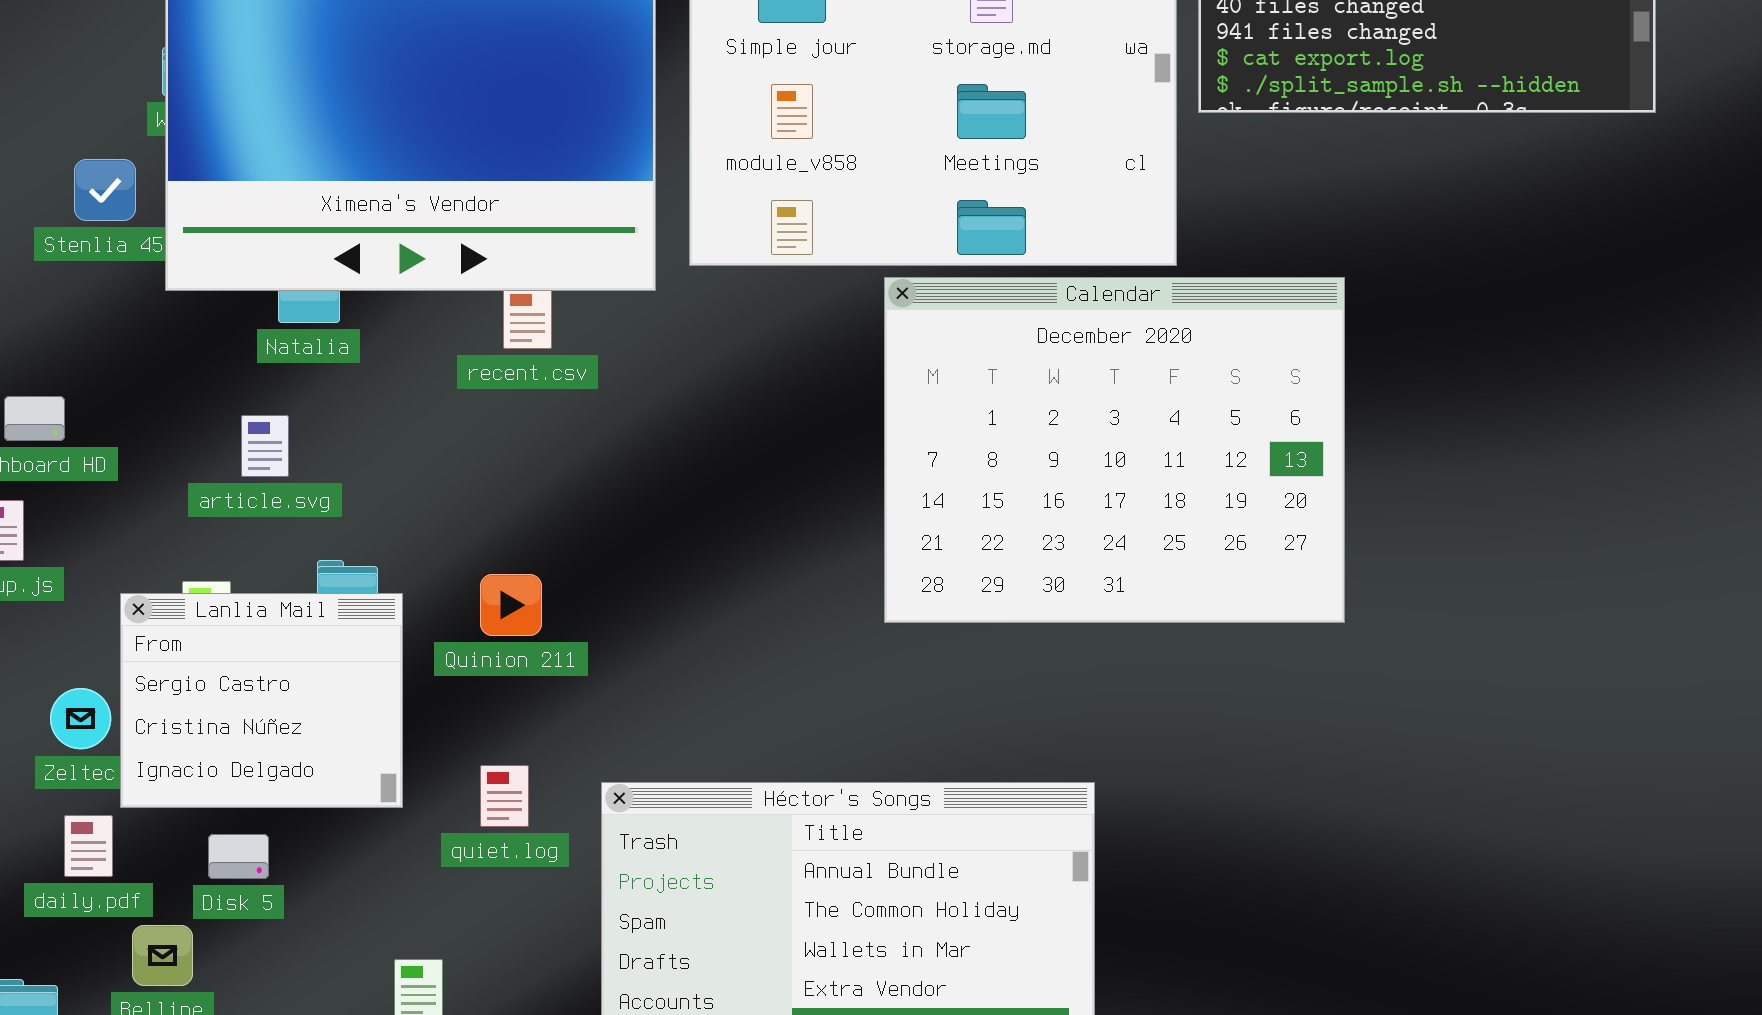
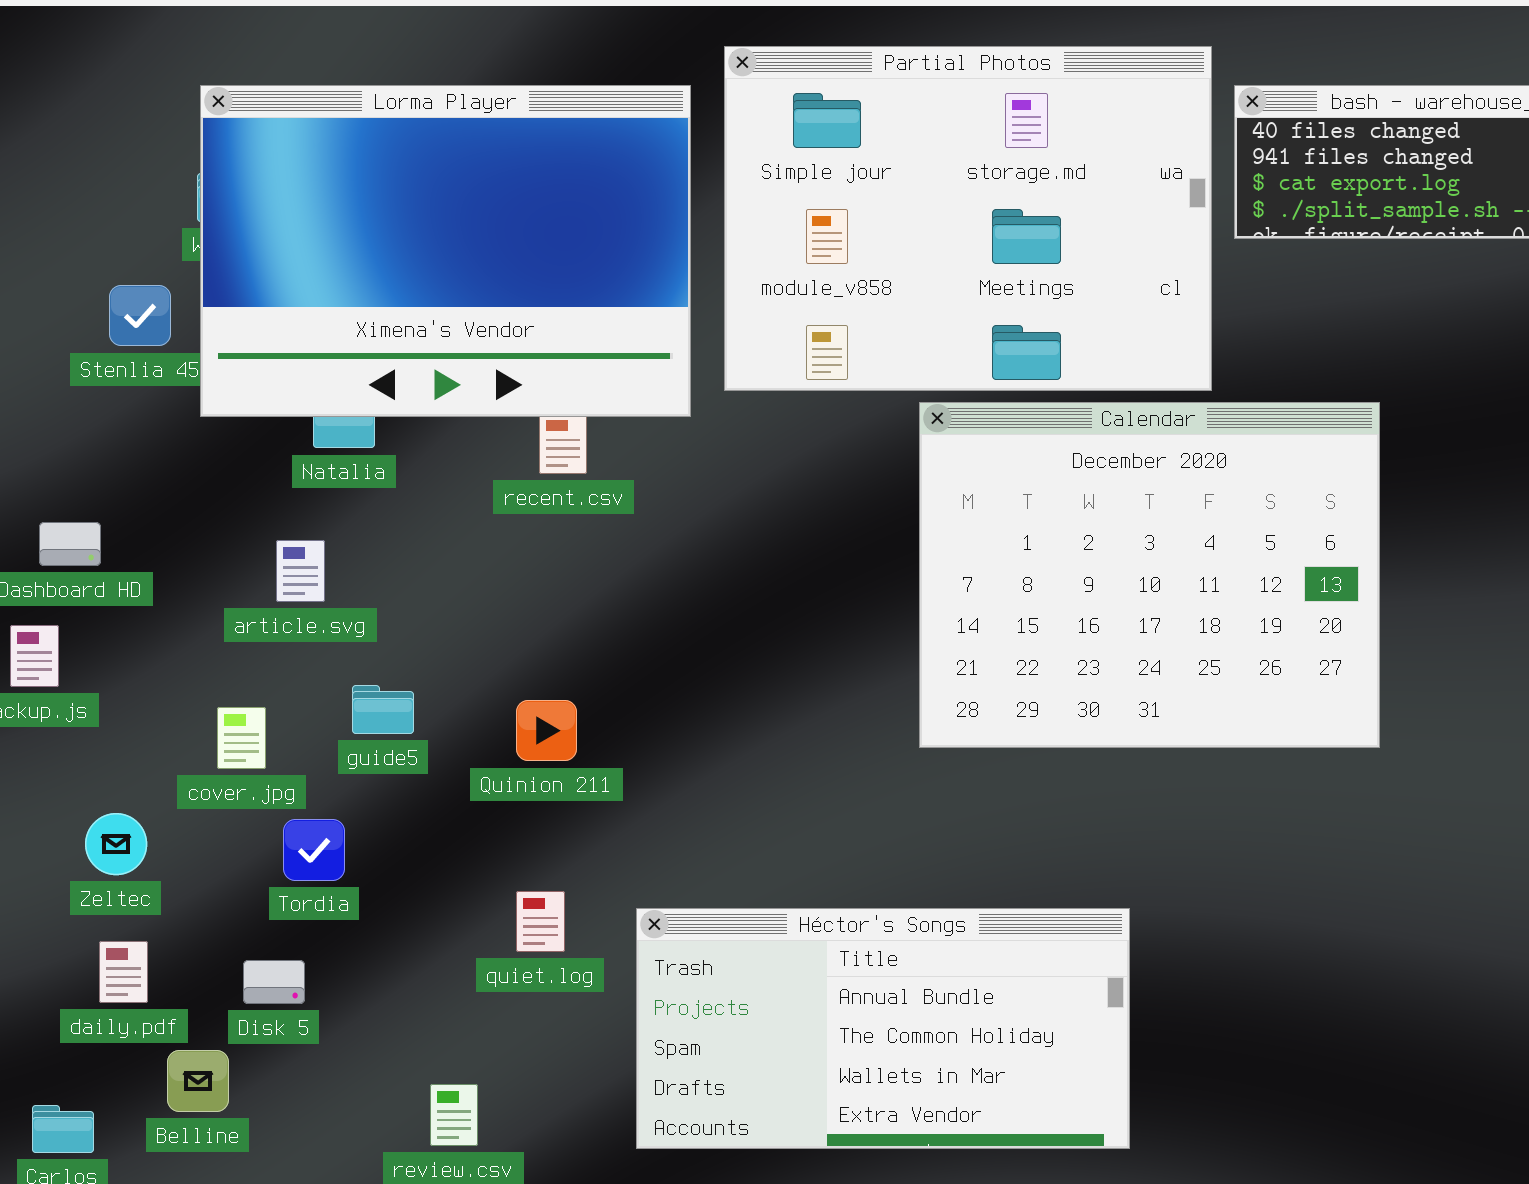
Lanlia Mail: [120,593,403,808] -> none, closed

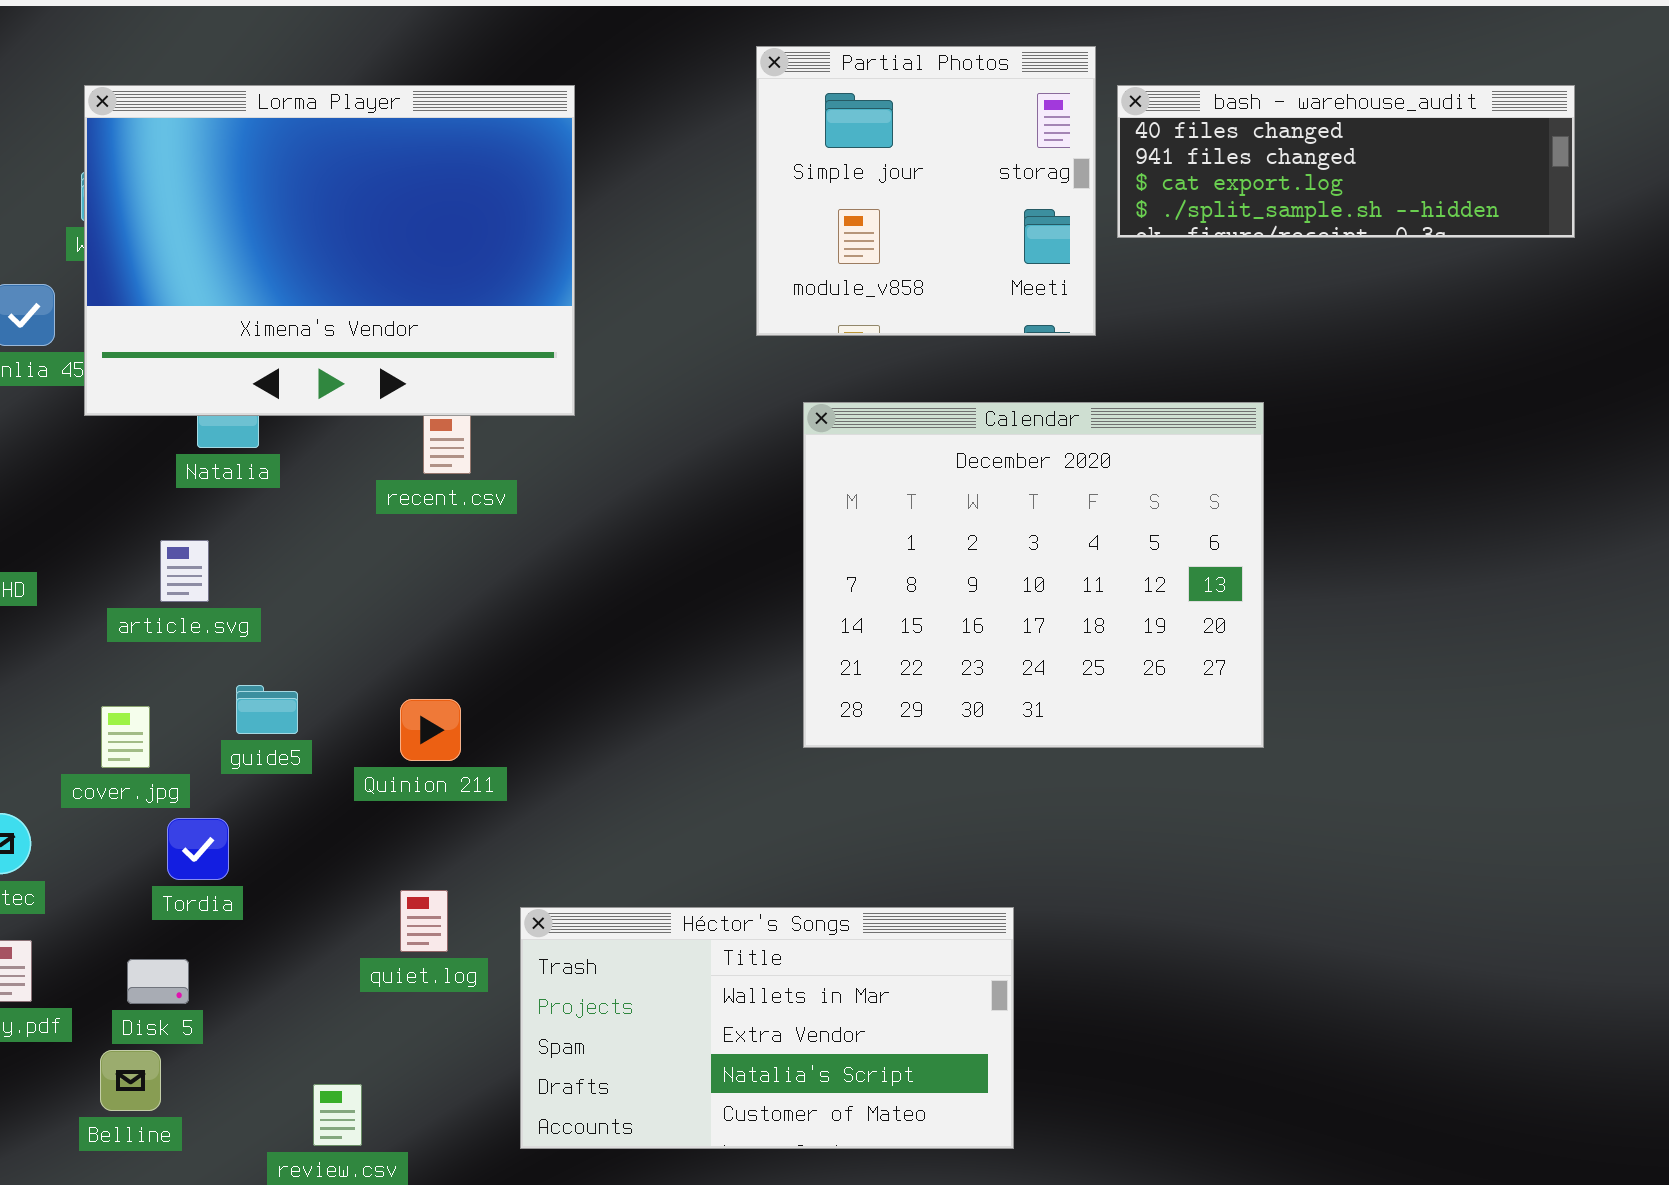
Partial Photos: [724,46,1212,391] -> [756,46,1096,336], resized
Héctor's Songs: [636,908,1130,1149] -> [520,907,1014,1149], scrolled down 2 rows
Belline: [167,1050,229,1112] -> [100,1050,161,1111], moved

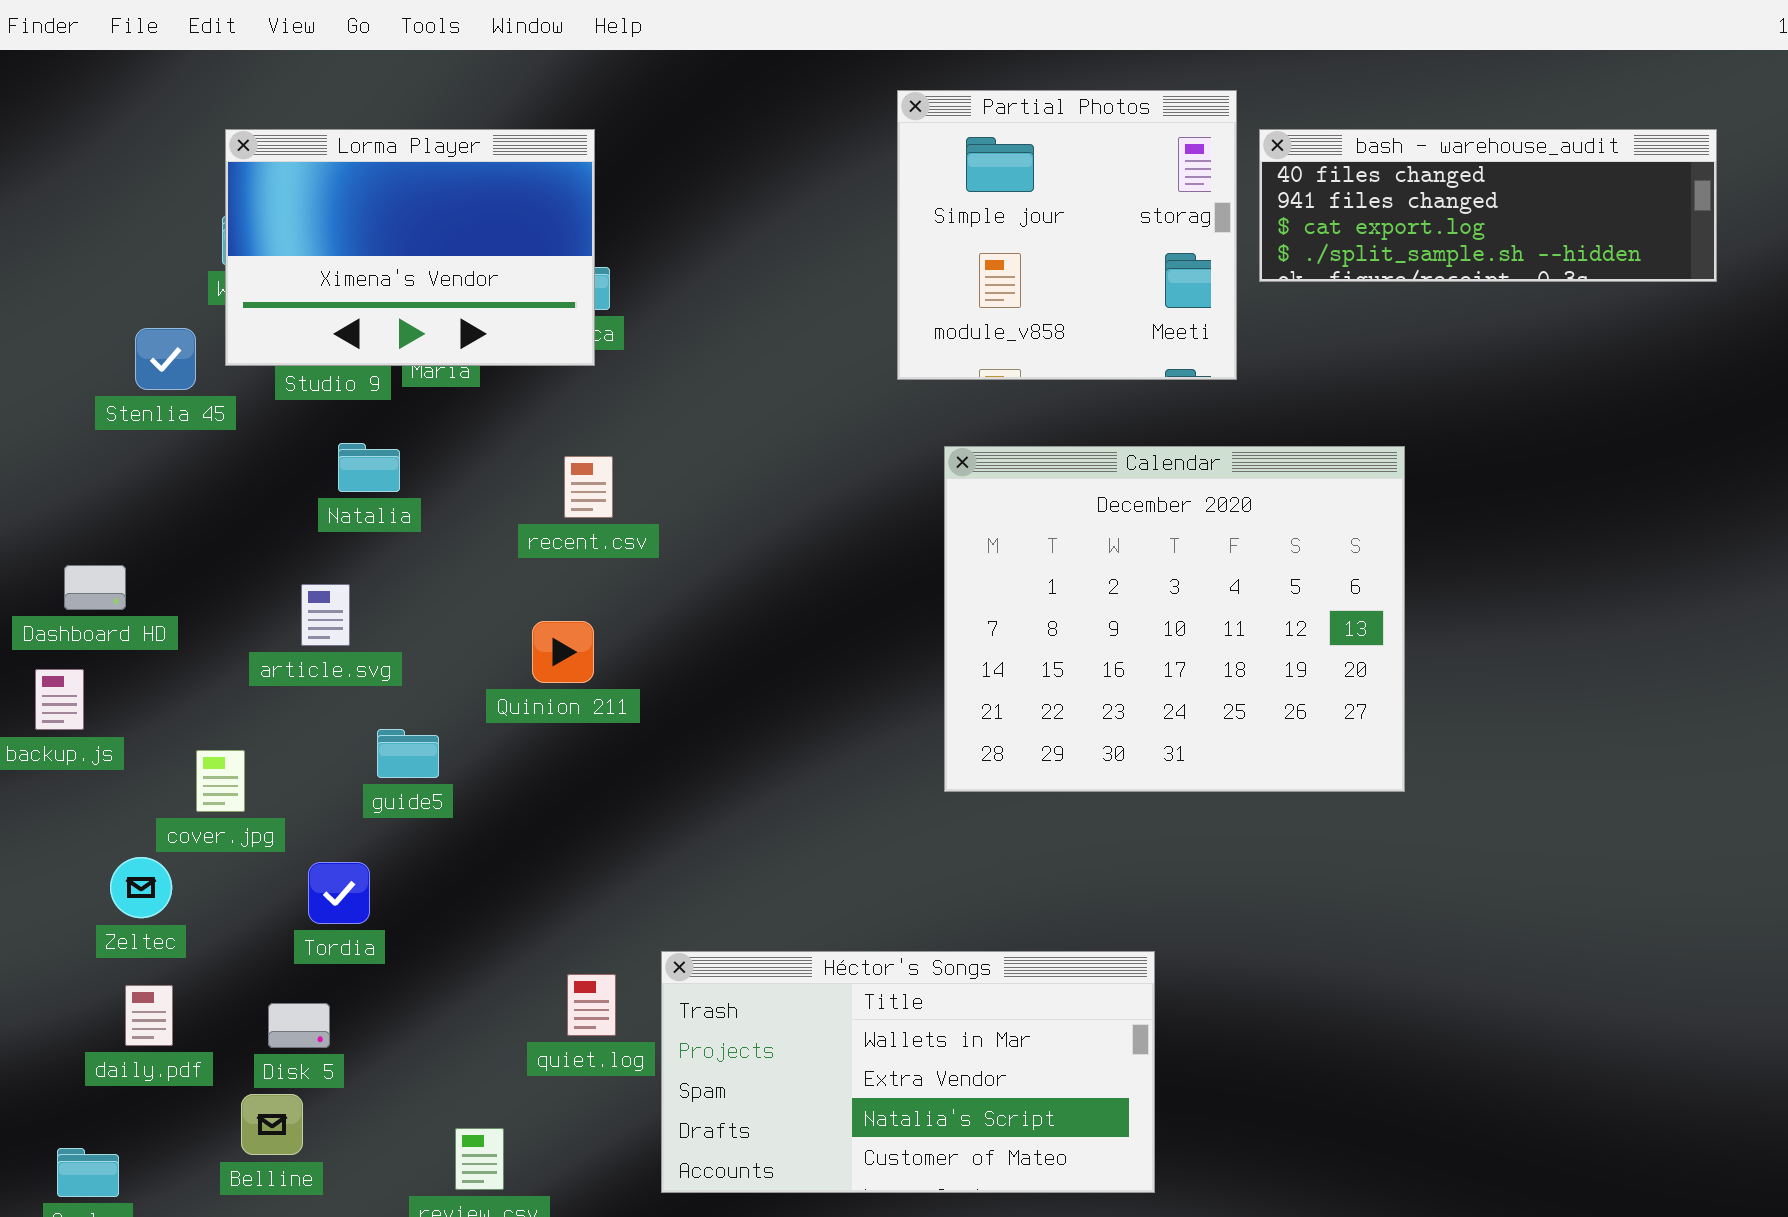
Lorma Player: [84,85,575,416] -> [225,129,595,366], resized
Quinion 211: [400,699,461,761] -> [532,621,594,683], moved
cover.jpg: [101,706,150,768] -> [196,750,245,812], moved
quiet.log: [400,890,448,952] -> [567,974,616,1036], moved

